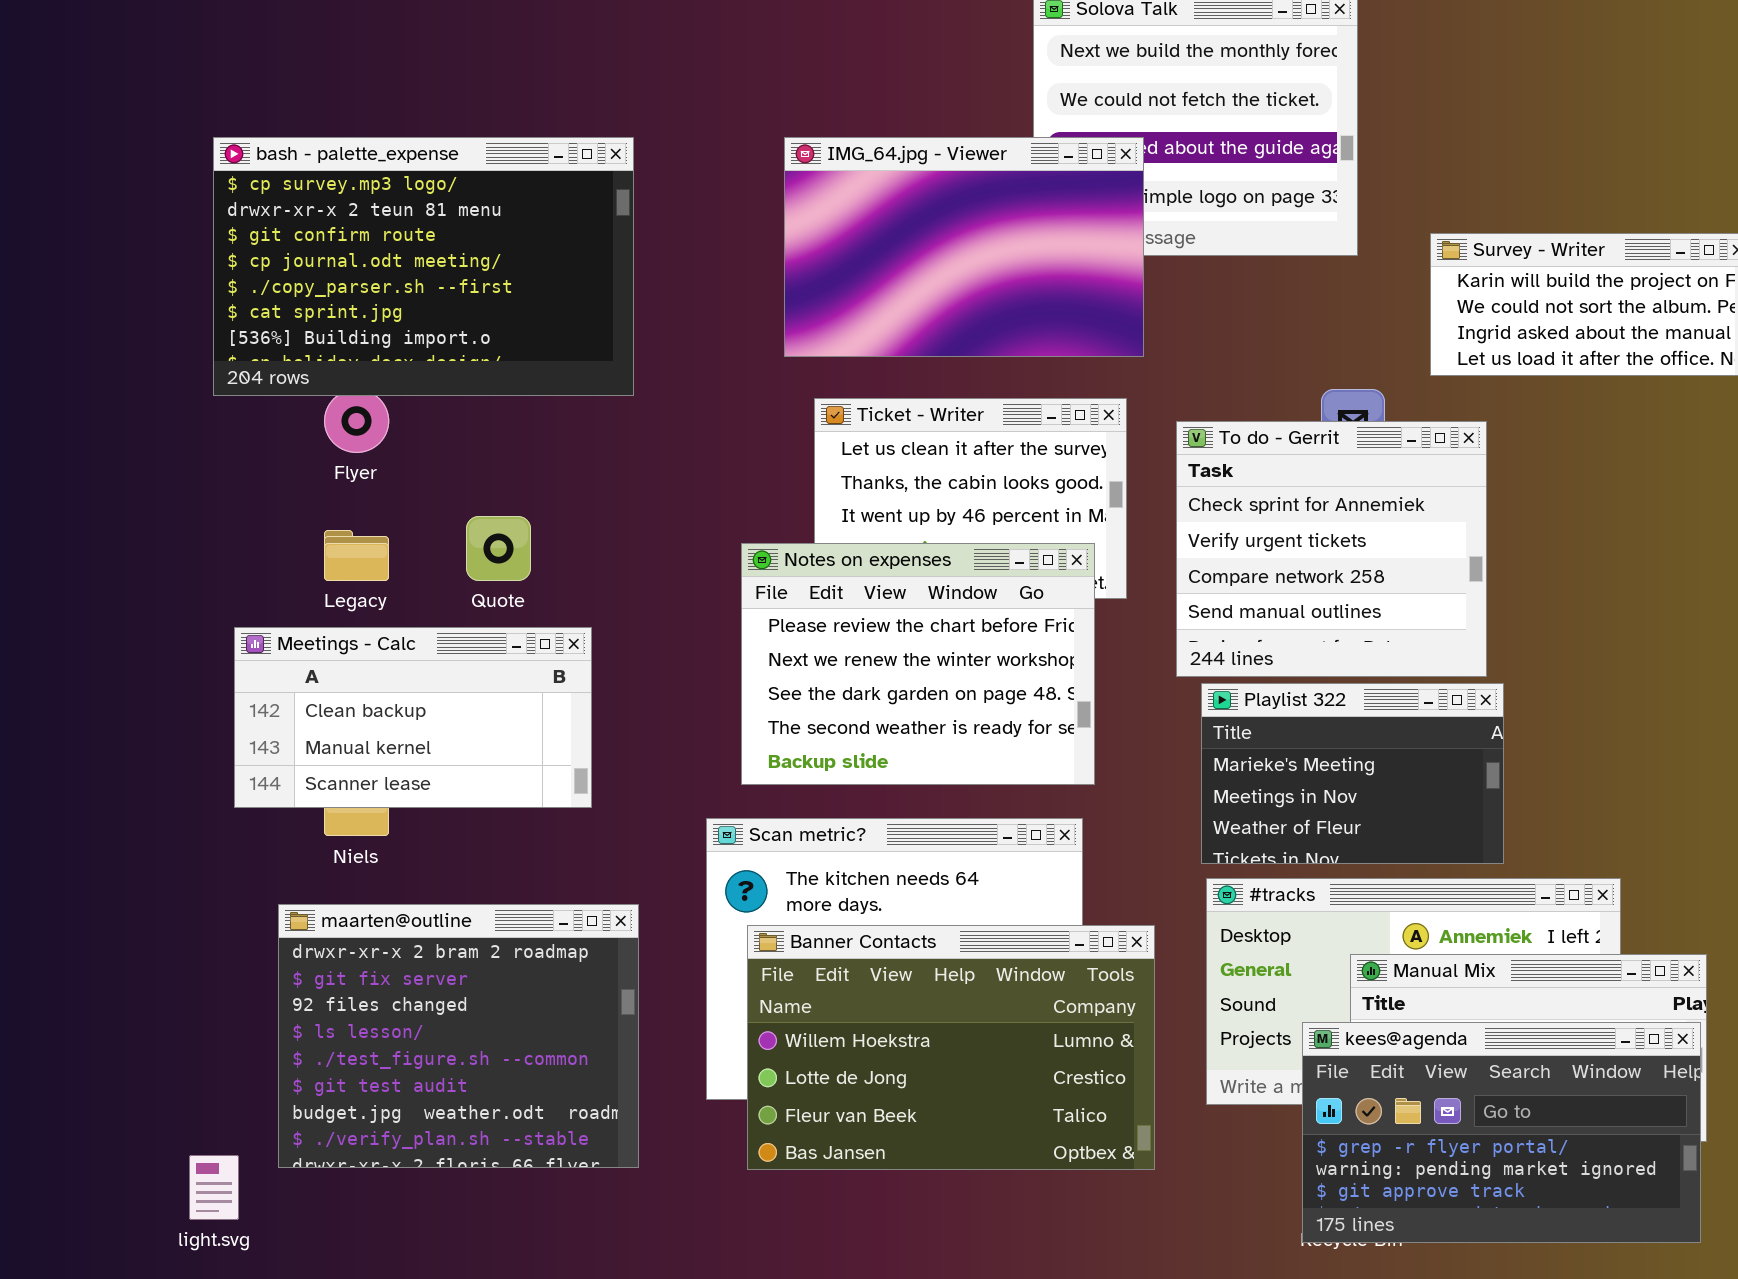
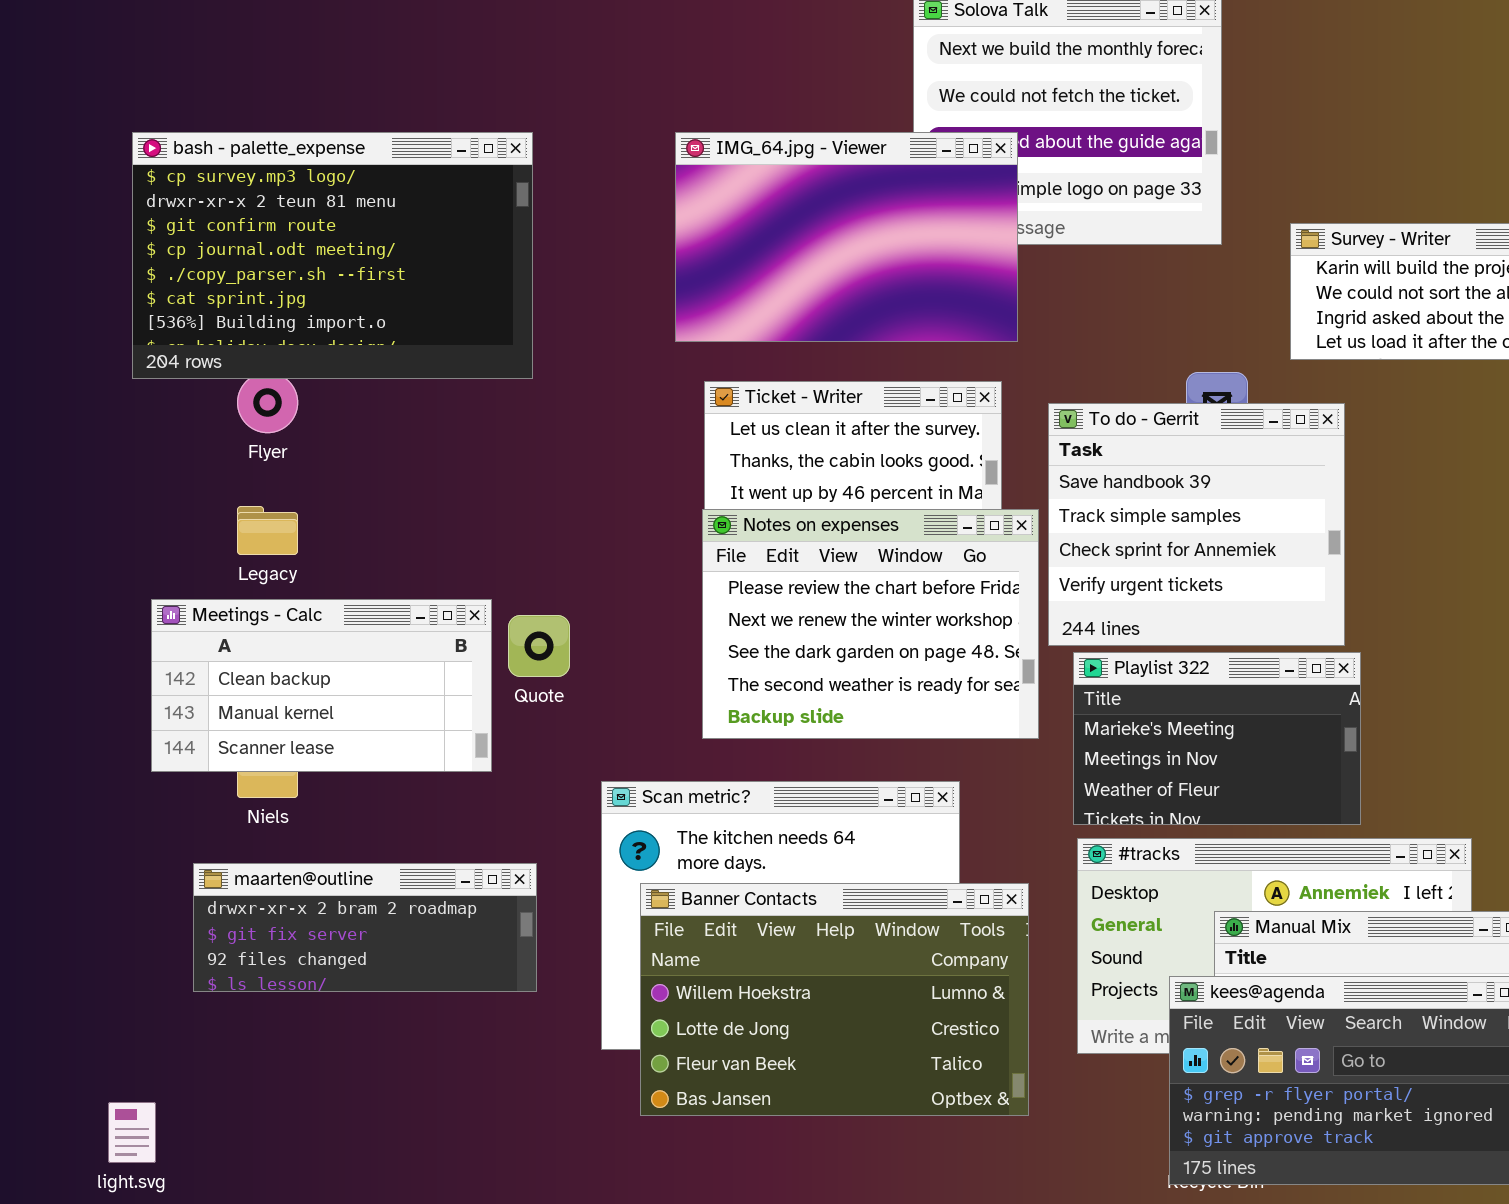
To do - Gerrit: [1176,421,1487,677] -> [1048,403,1345,646], scrolled up 2 rows
Quote: [466,516,531,581] -> [508,615,570,677], moved
Notes on expenses: [741,543,1095,785] -> [702,509,1039,739], moved
maarten@outline: [278,904,639,1168] -> [193,863,537,992], resized

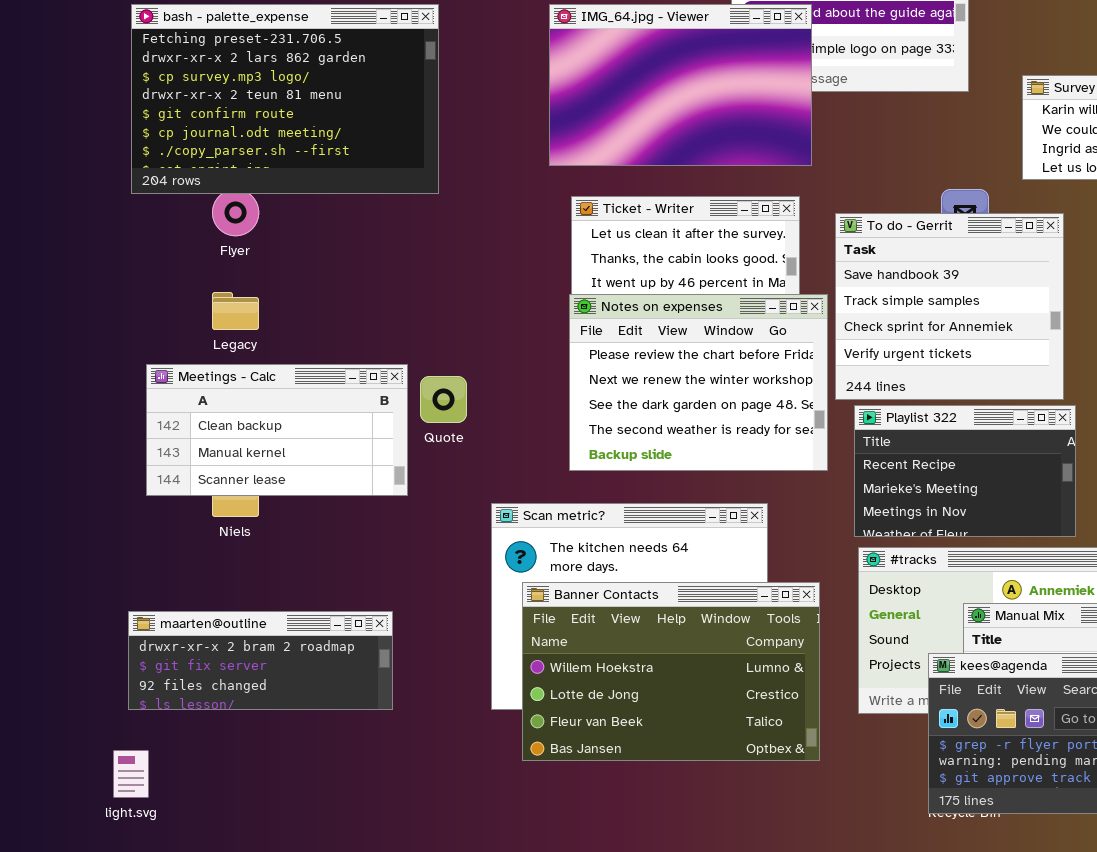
bash - palette_expense: [132,132,533,379] -> [131,4,439,194], scrolled up 2 rows
Playlist 322: [1073,652,1361,825] -> [854,405,1076,537], scrolled up 1 row
maarten@outline: [193,863,537,992] -> [128,611,393,710], moved

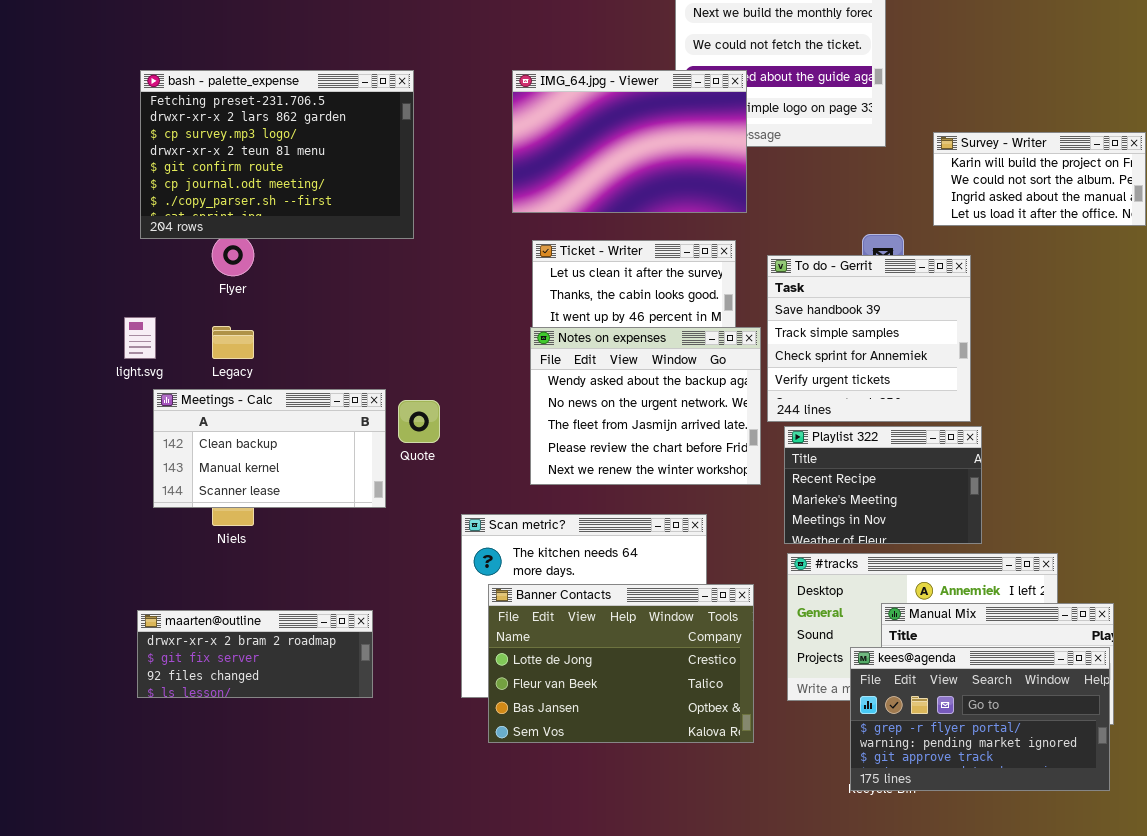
Notes on expenses: [569,294,828,471] -> [530,327,761,485], scrolled up 3 rows
Banner Contacts: [522,582,820,761] -> [488,584,754,743], scrolled down 1 row
light.svg: [113,750,149,798] -> [124,317,156,359], moved

